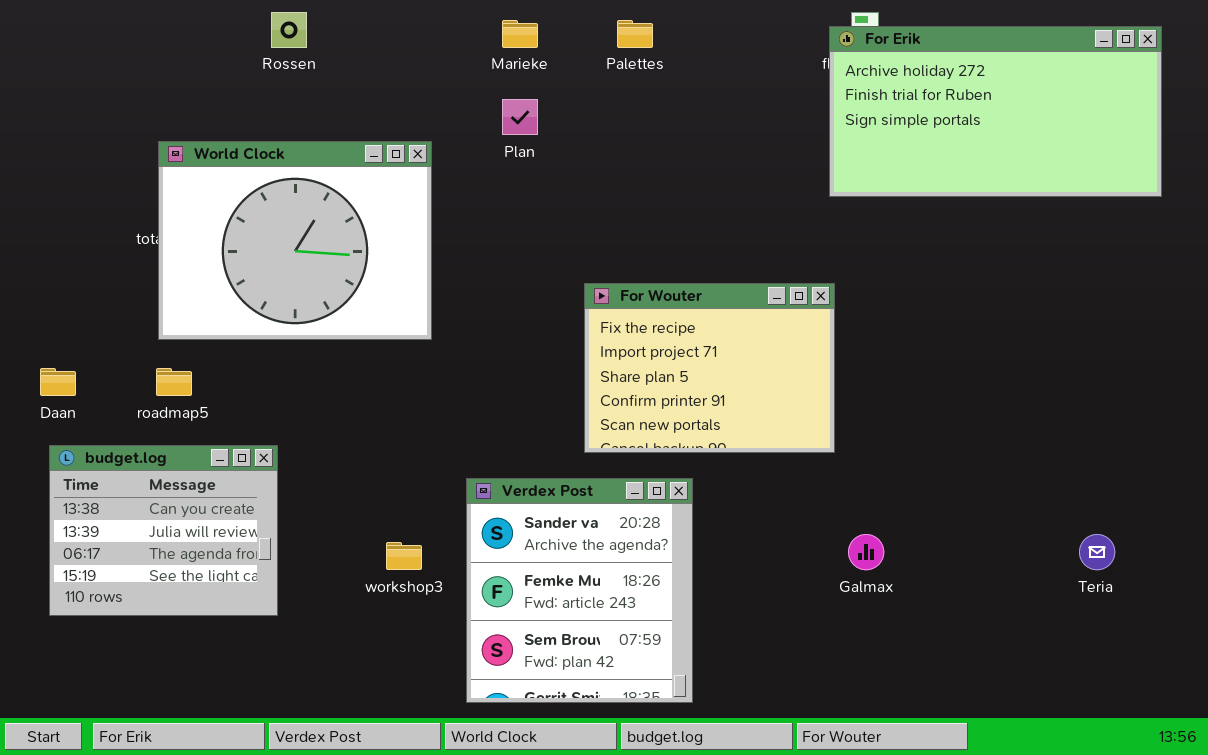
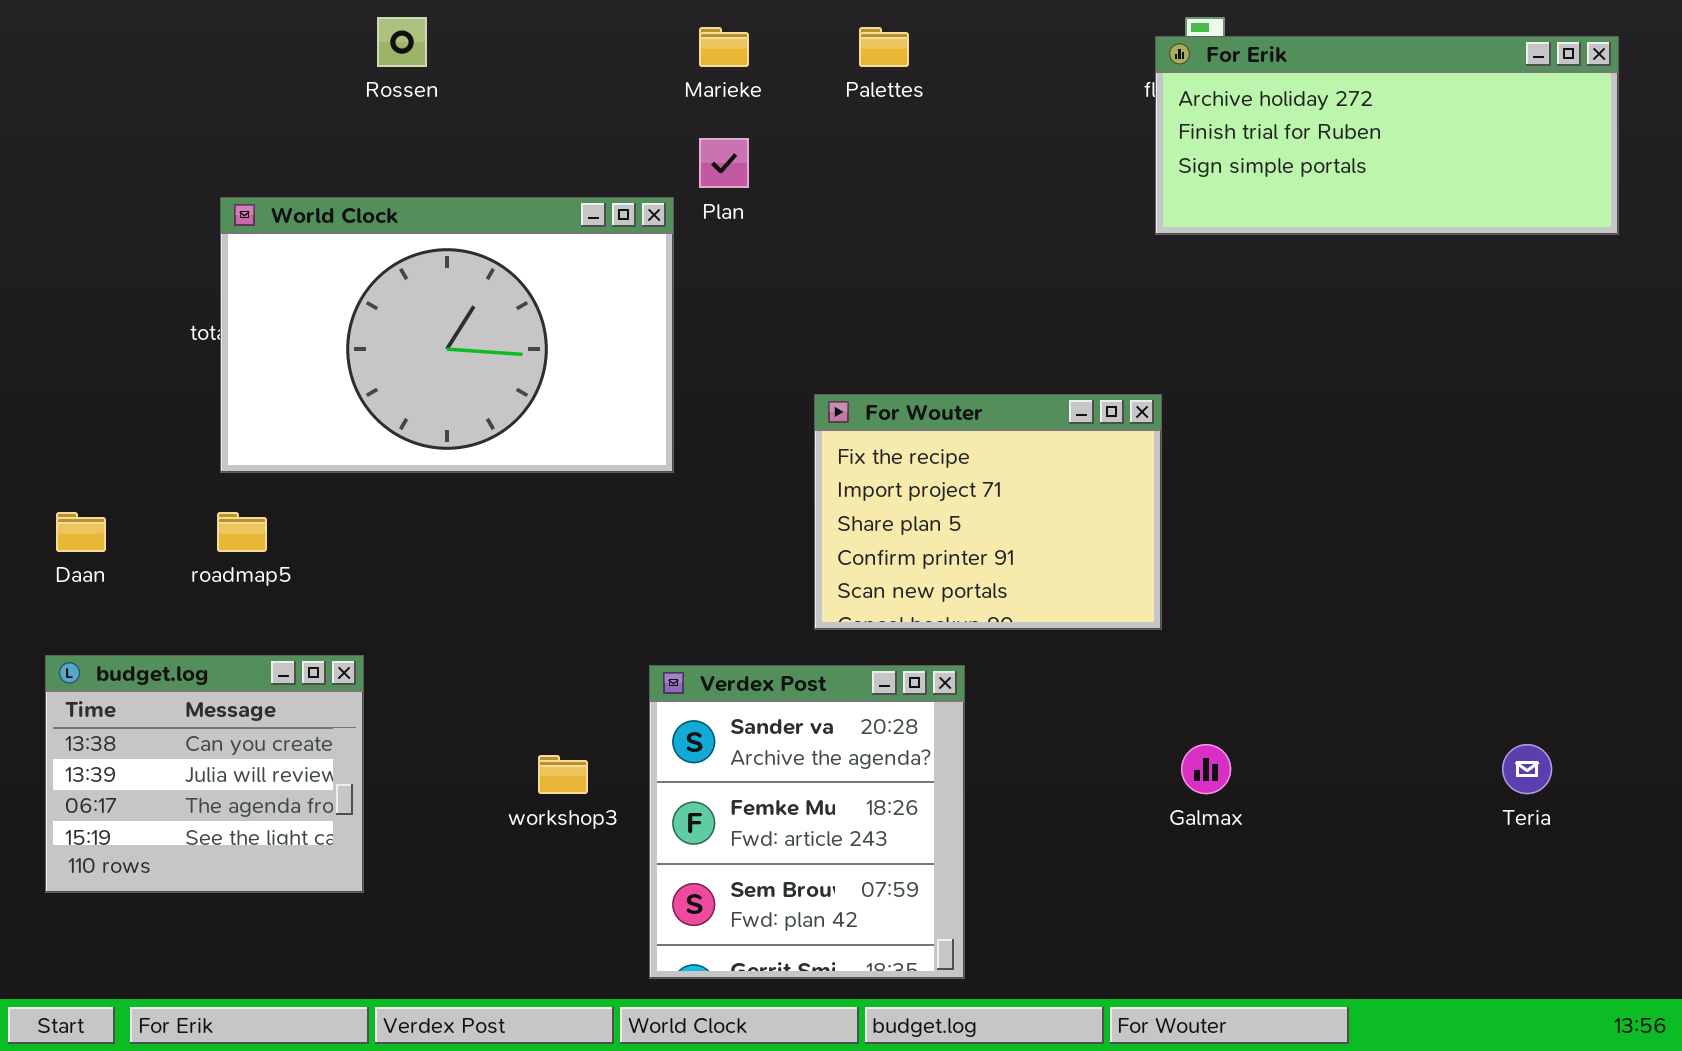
For Erik: [829,26,1162,197] -> [1155,36,1619,235], resized
World Clock: [158,141,432,340] -> [220,197,674,473], resized
budget.log: [49,445,278,616] -> [45,655,364,893], moved

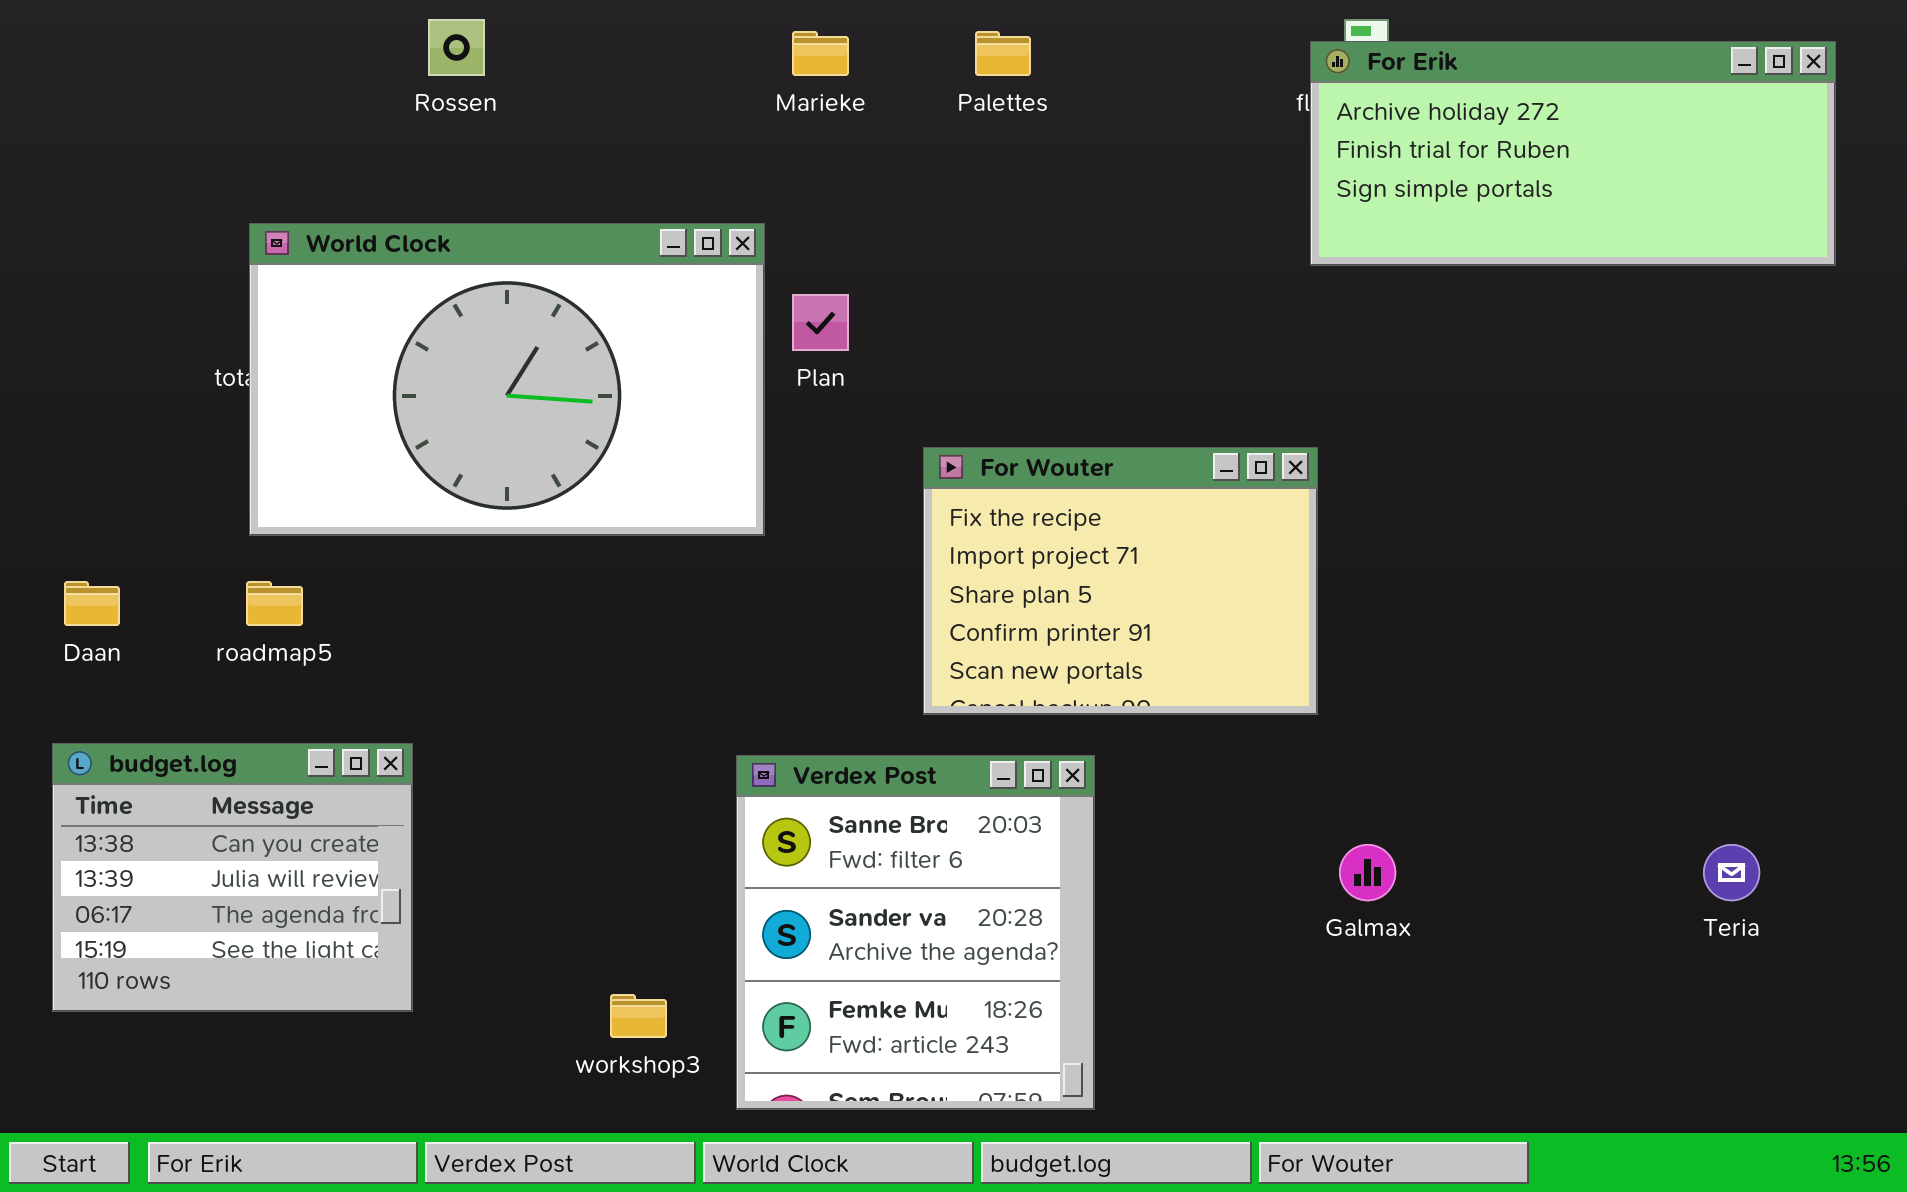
Plan: [699,138,749,188] -> [792,294,849,351], moved
Verdex Post: [649,665,965,979] -> [736,755,1095,1110], scrolled up 1 row
workshop3: [538,755,588,794] -> [610,994,667,1038], moved

